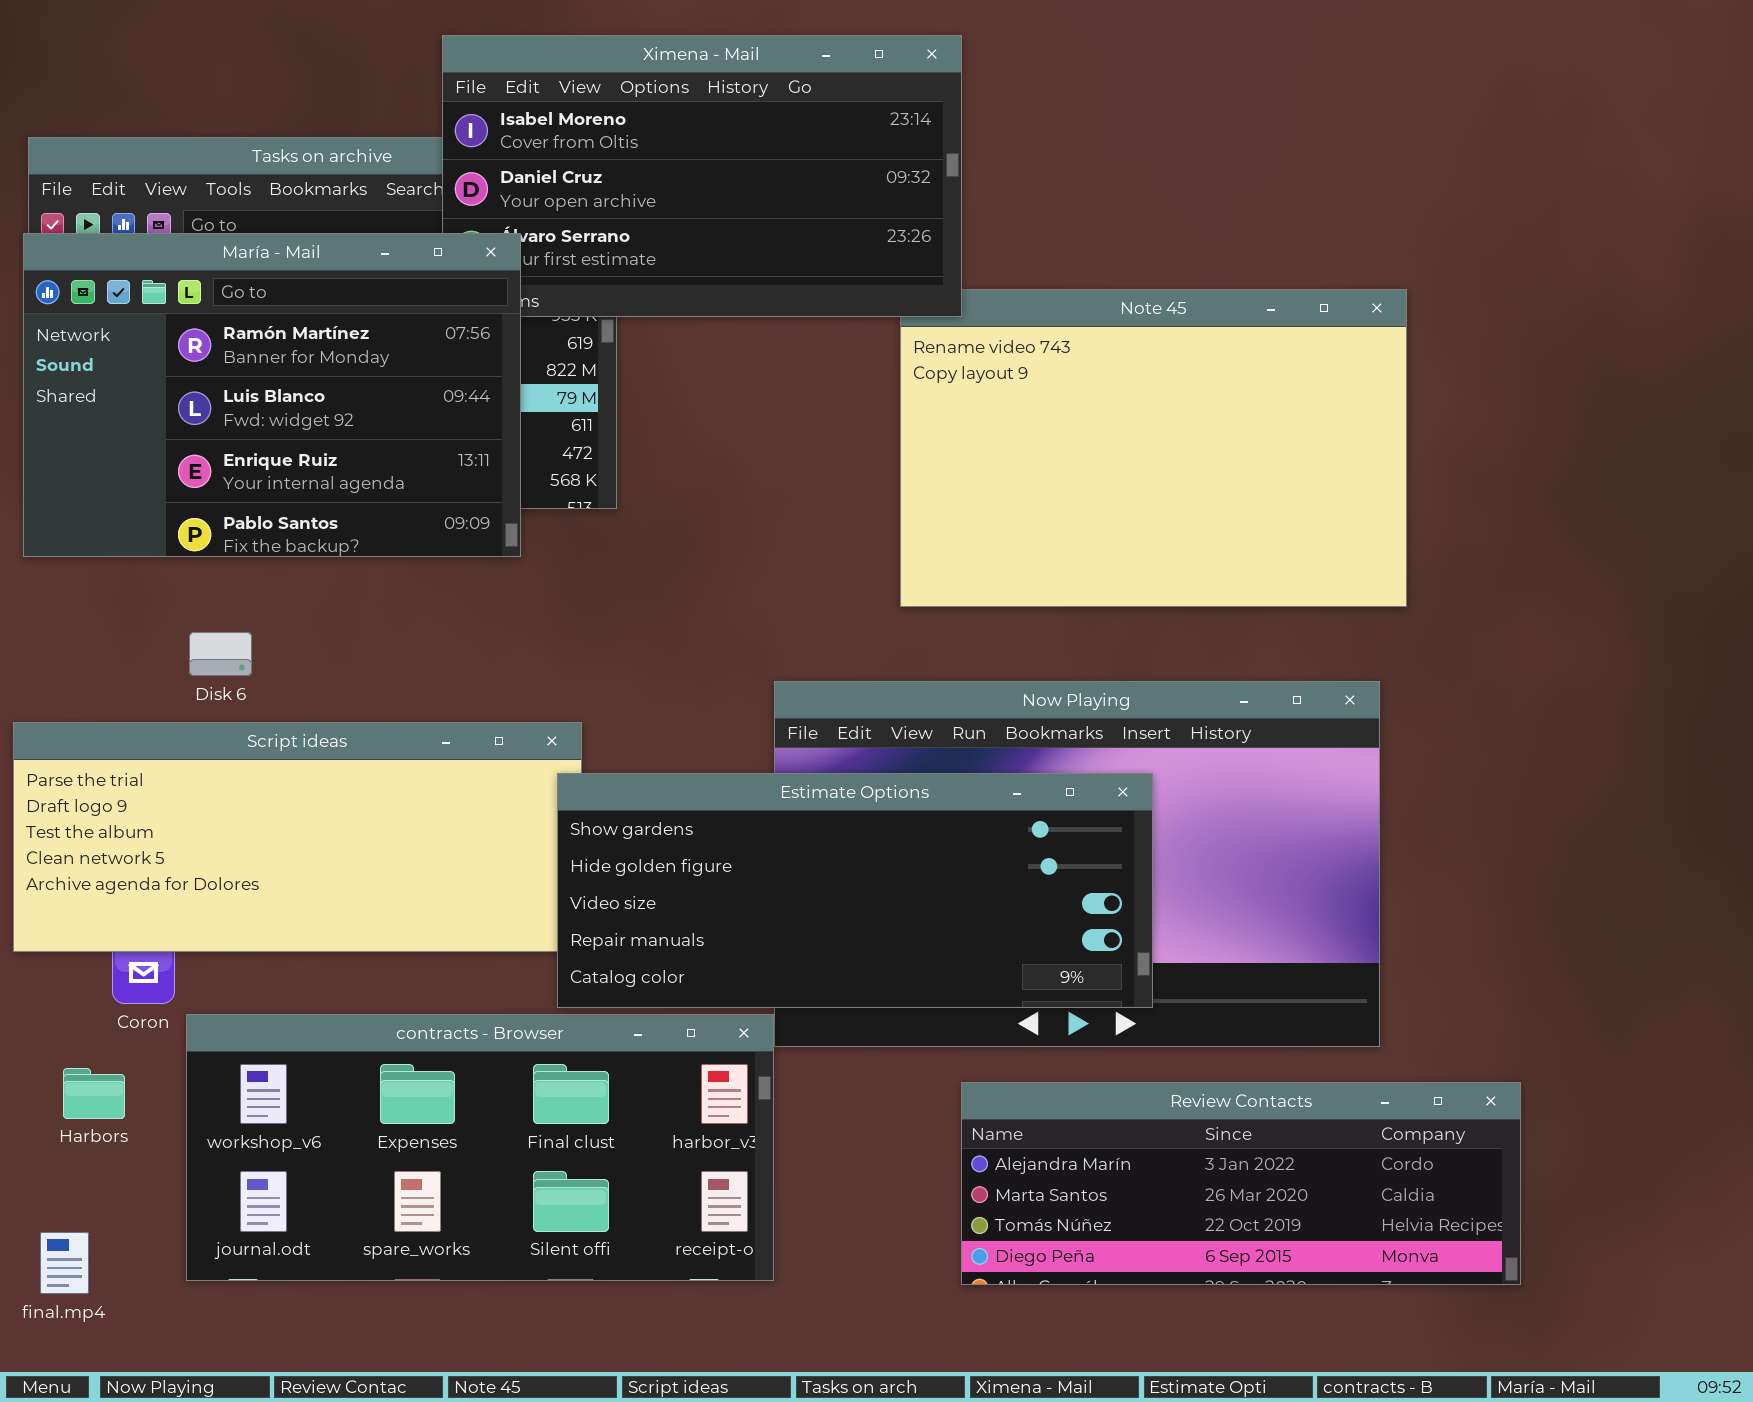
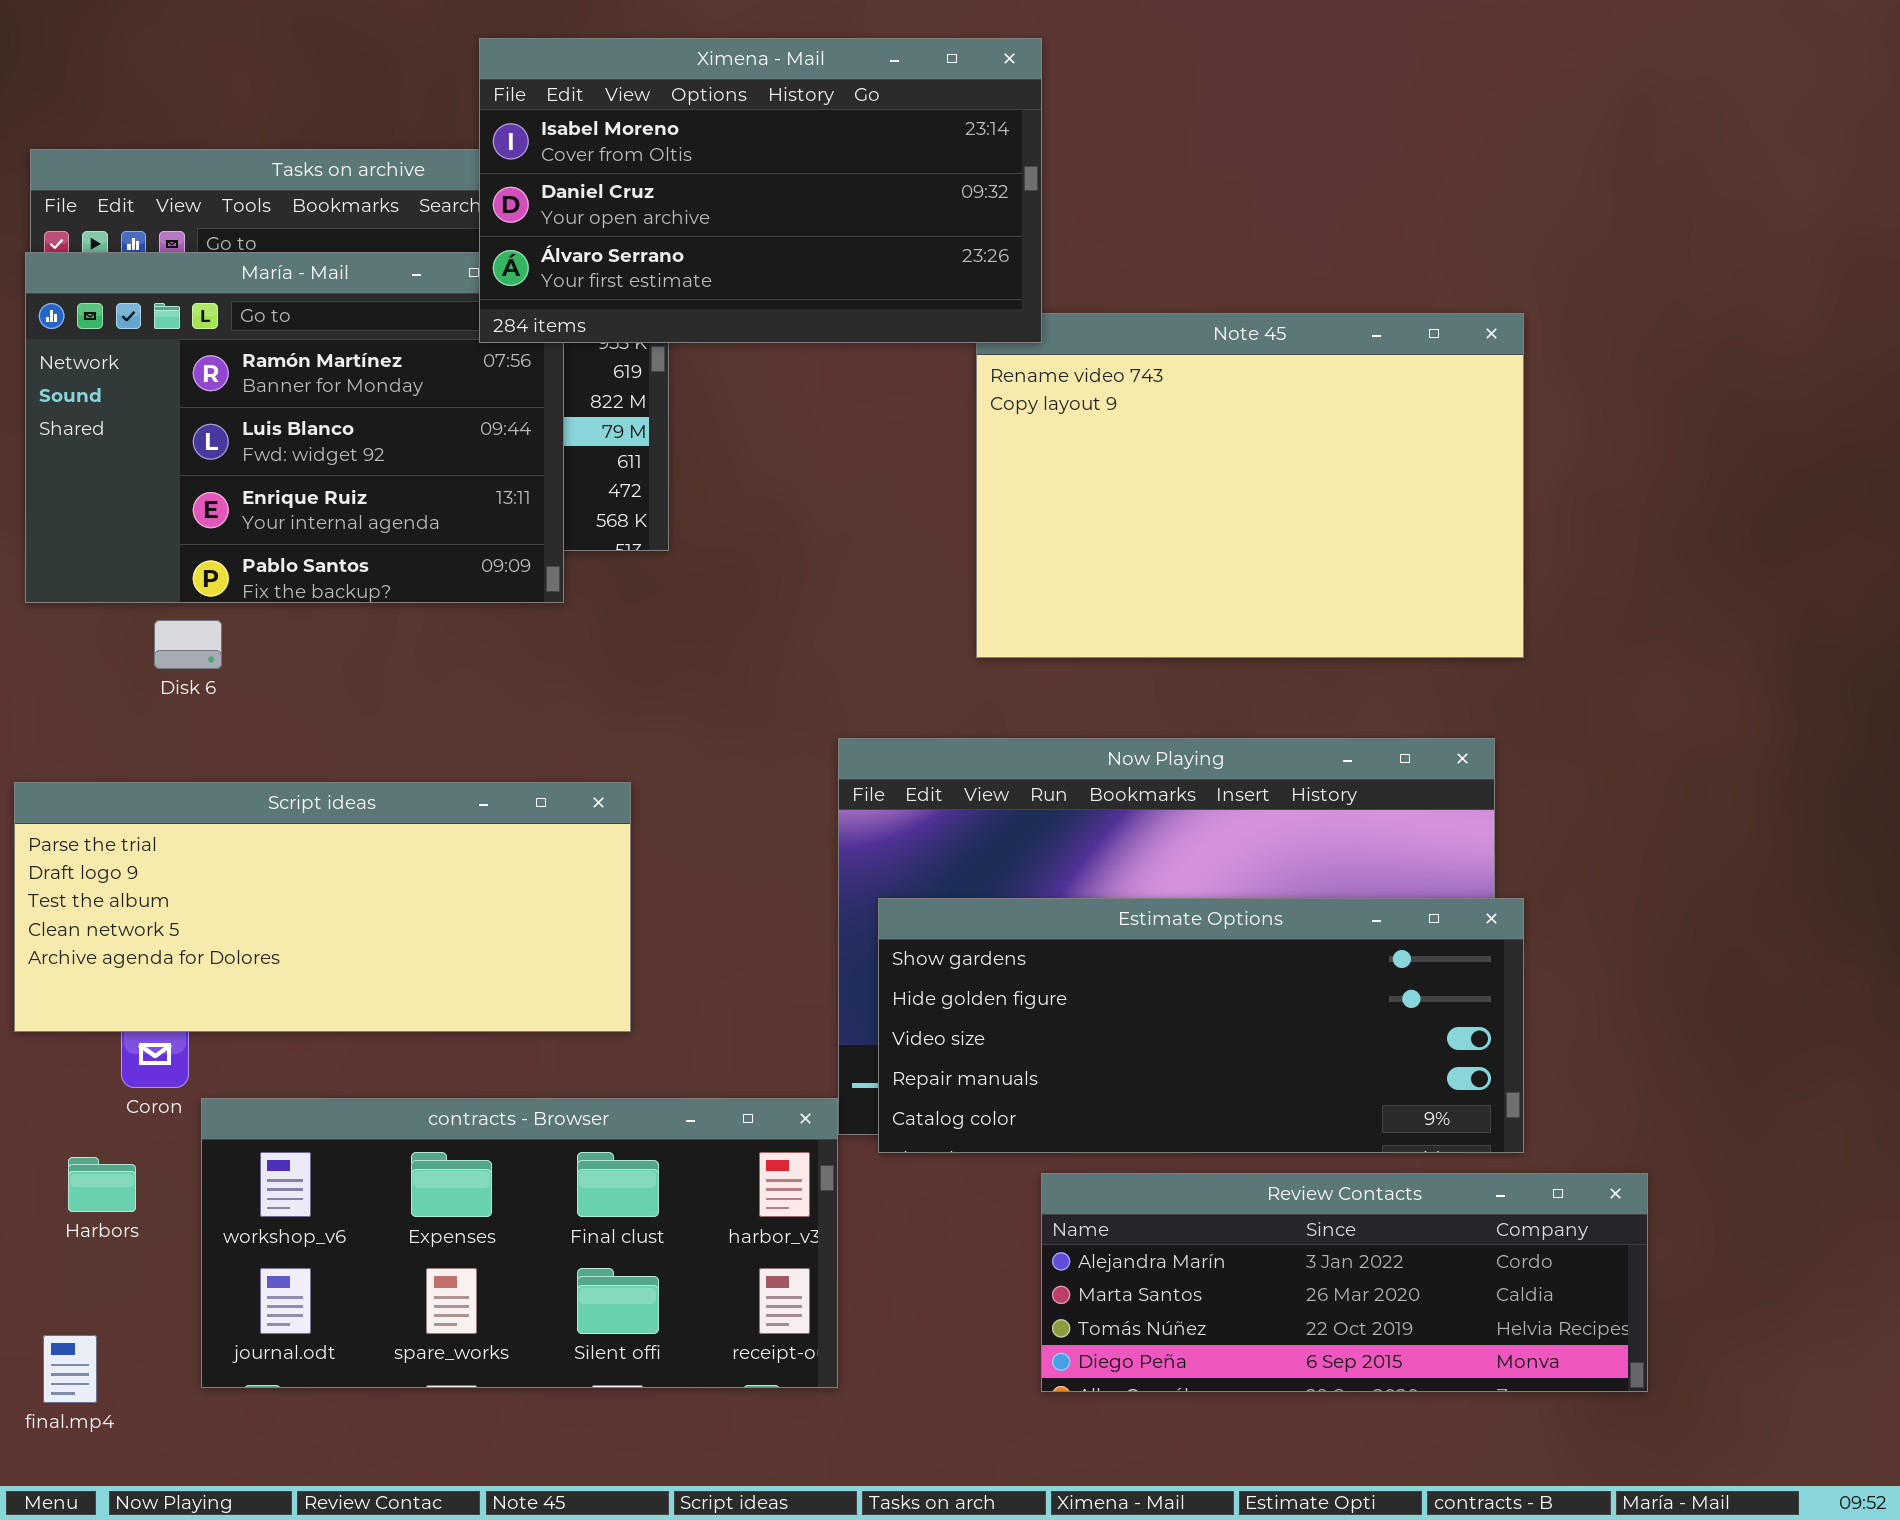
Ximena - Mail: [442,35,962,317] -> [479,38,1042,343], raised
Disk 6: [189,632,252,676] -> [154,620,222,669], moved
Estimate Options: [557,773,1153,1008] -> [878,898,1524,1153], moved

